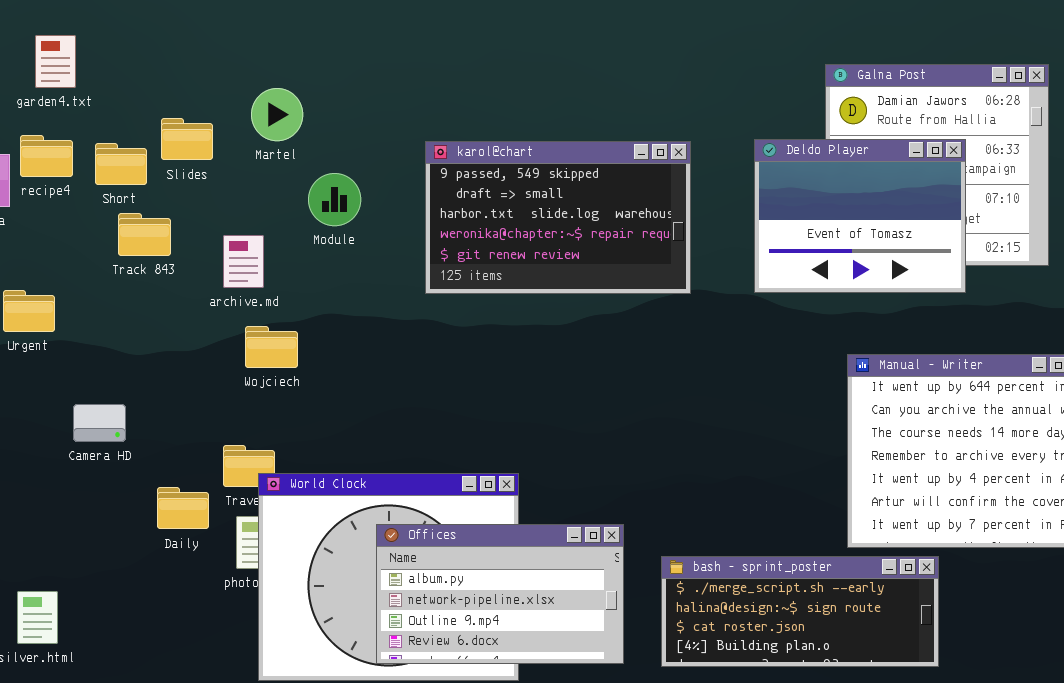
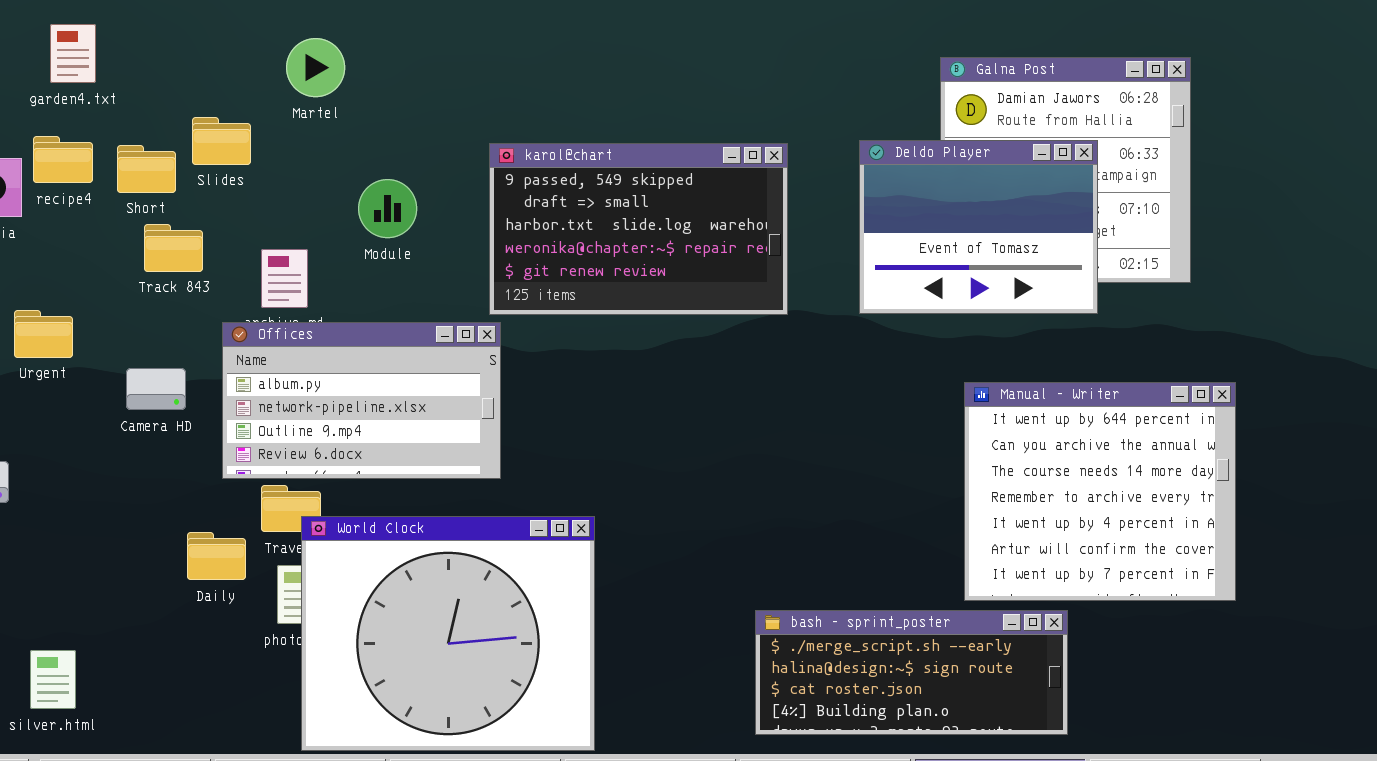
Martel: [251,88,303,141] -> [286,38,345,97], moved
Camera HD: [73,404,126,442] -> [126,368,186,410], moved
Offices: [376,524,624,664] -> [222,322,501,479], moved

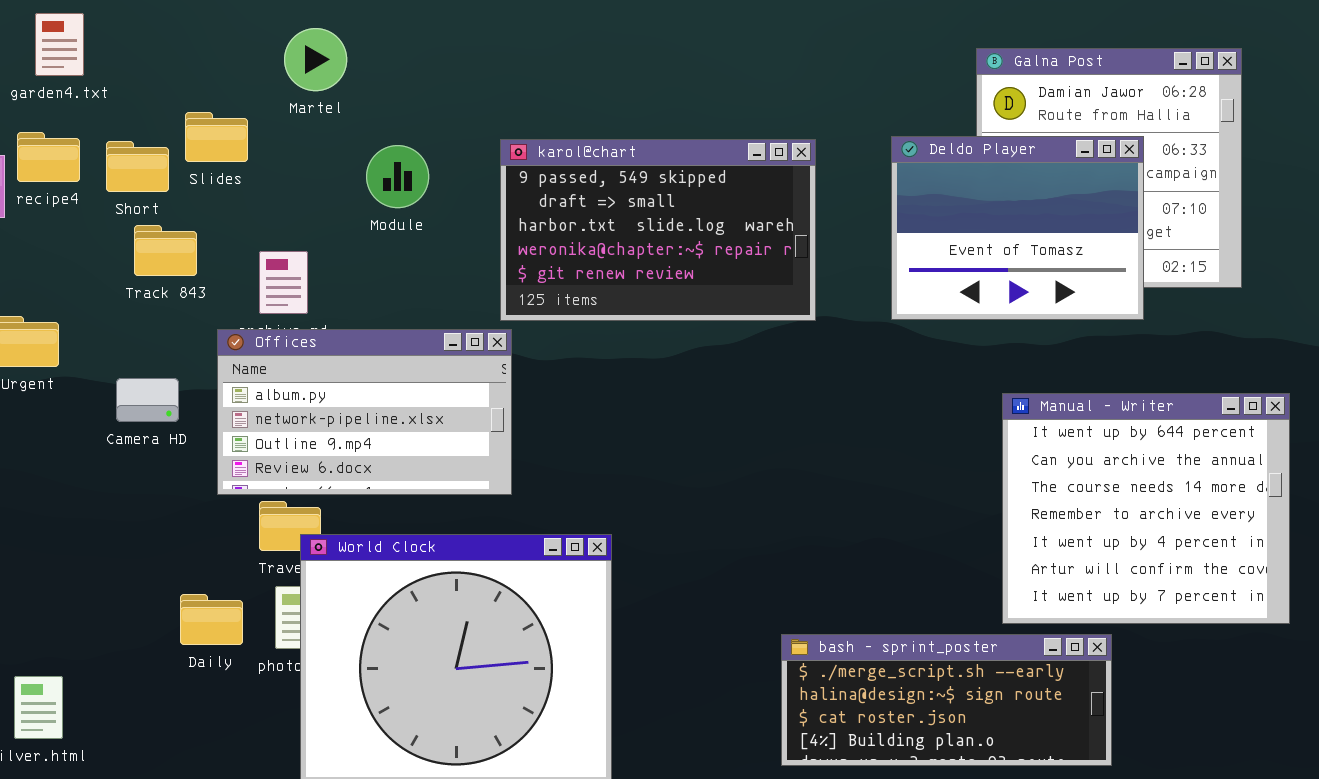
Module: [358,179,417,238] -> [366,145,429,208], moved
Daily: [187,532,246,580] -> [180,594,243,645], moved

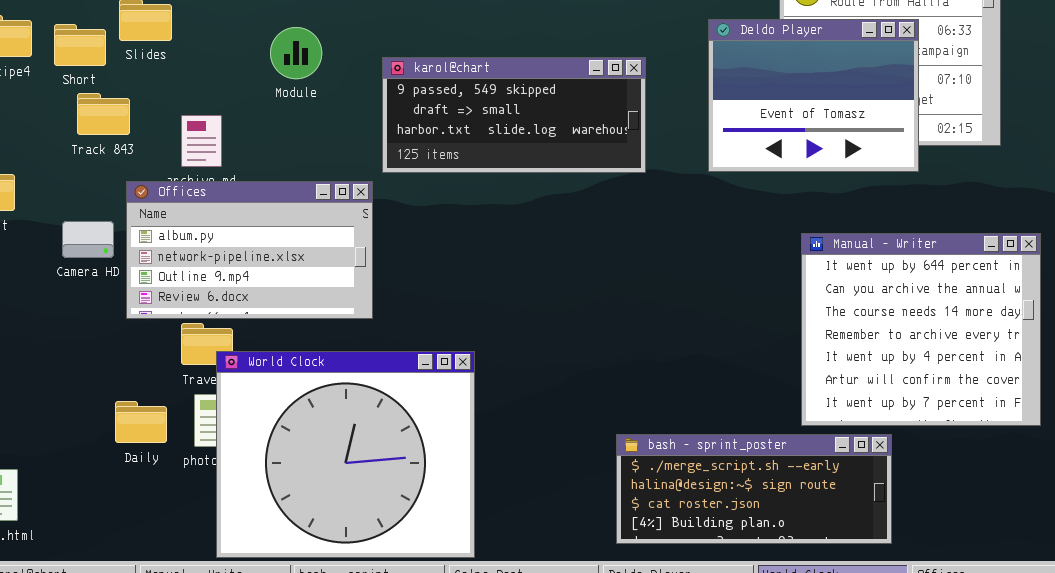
karol@chart: [500,139,816,321] -> [382,57,646,173], resized
Offices: [217,329,512,495] -> [126,181,373,319], moved

